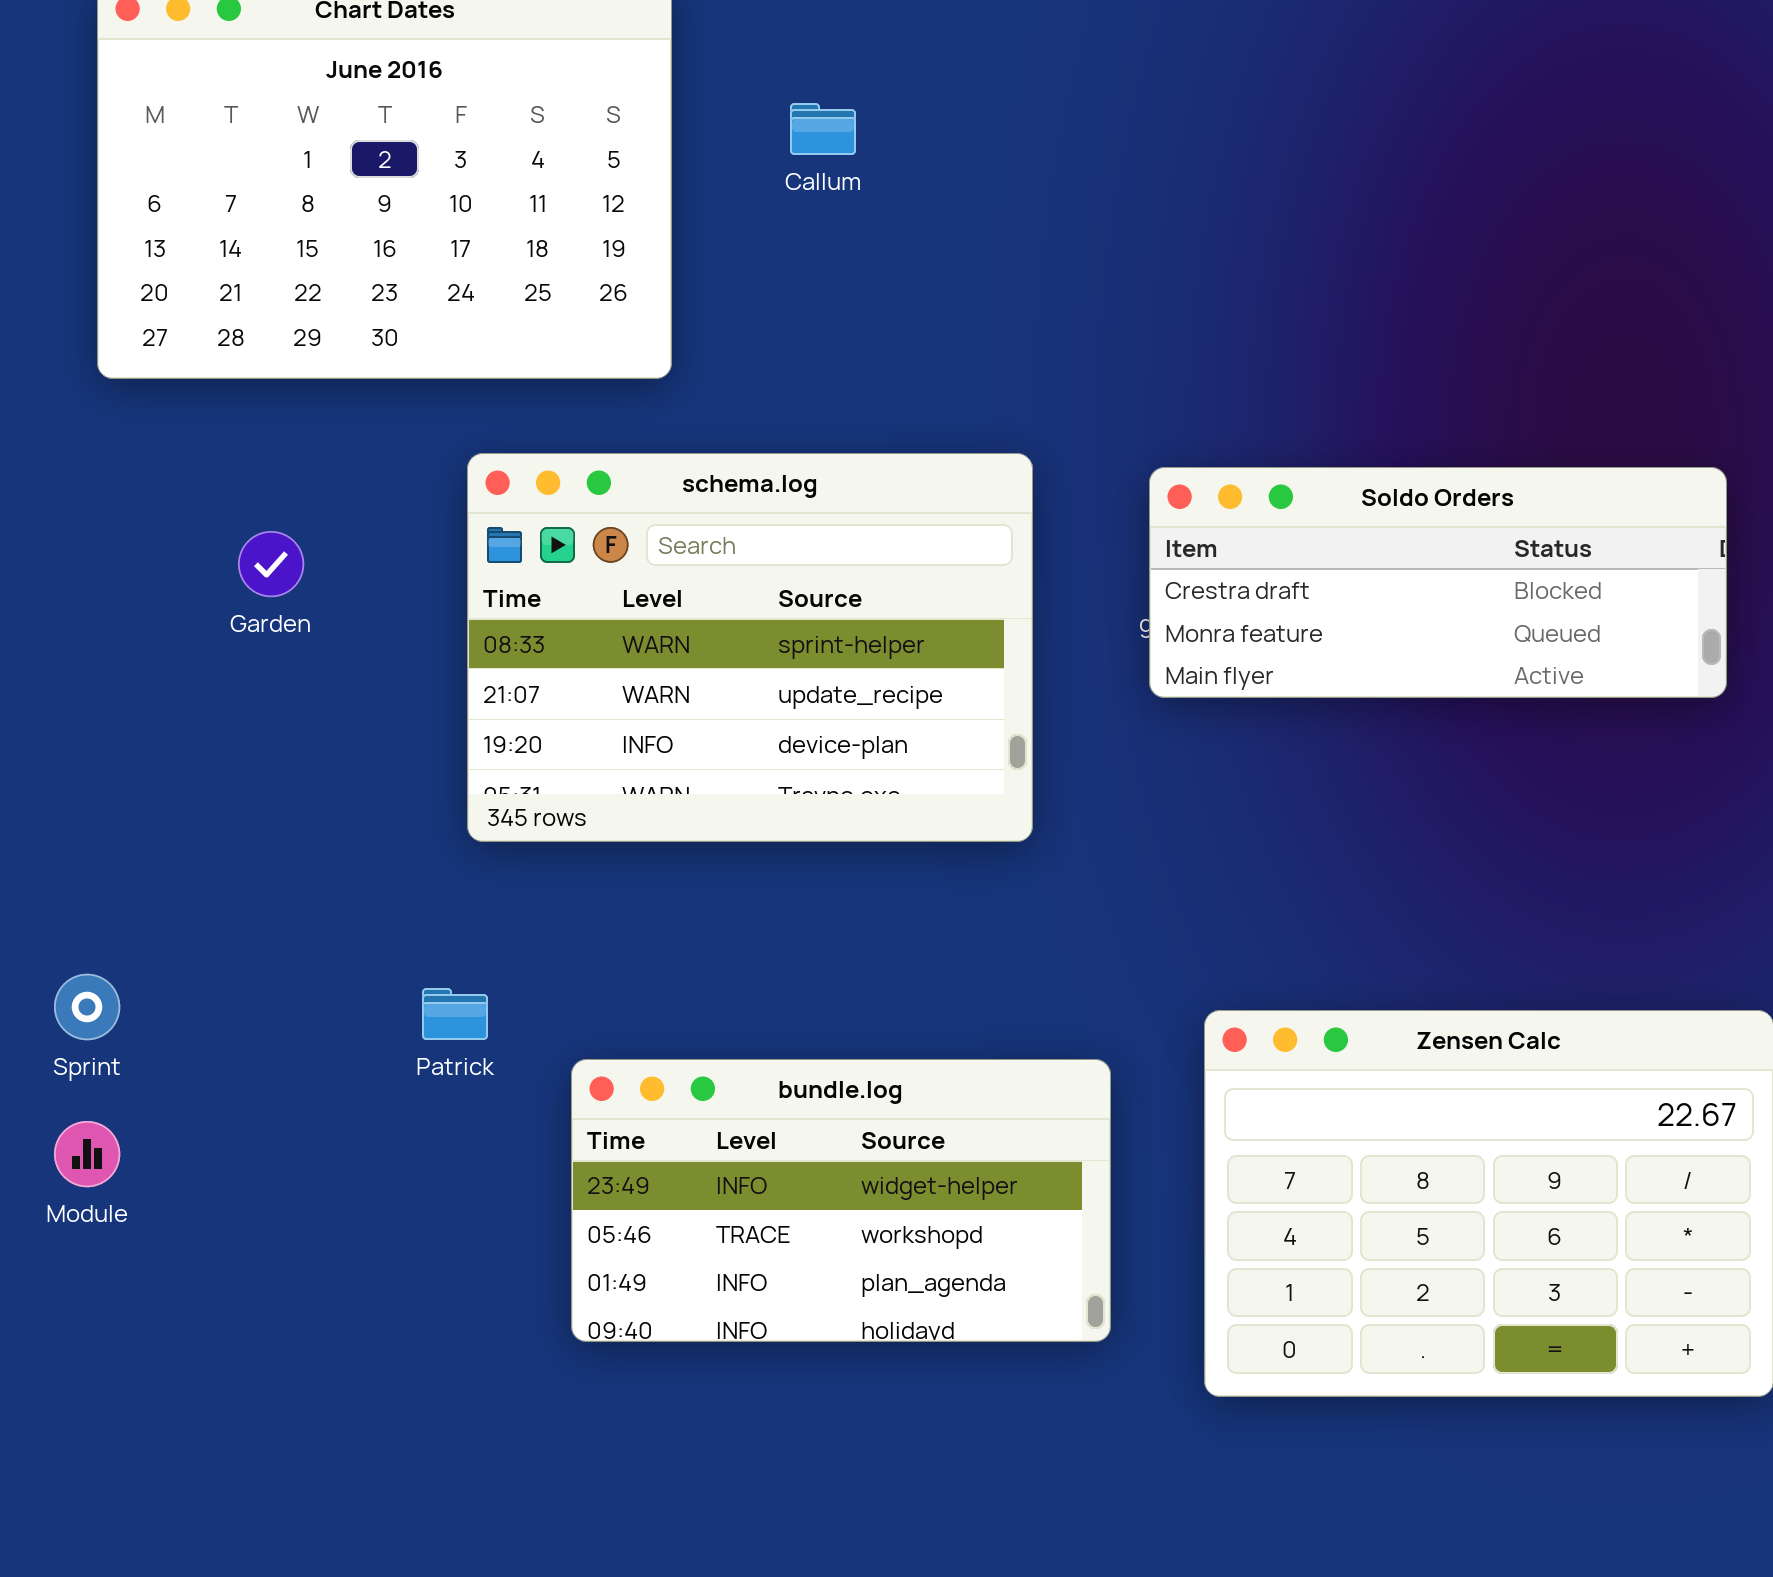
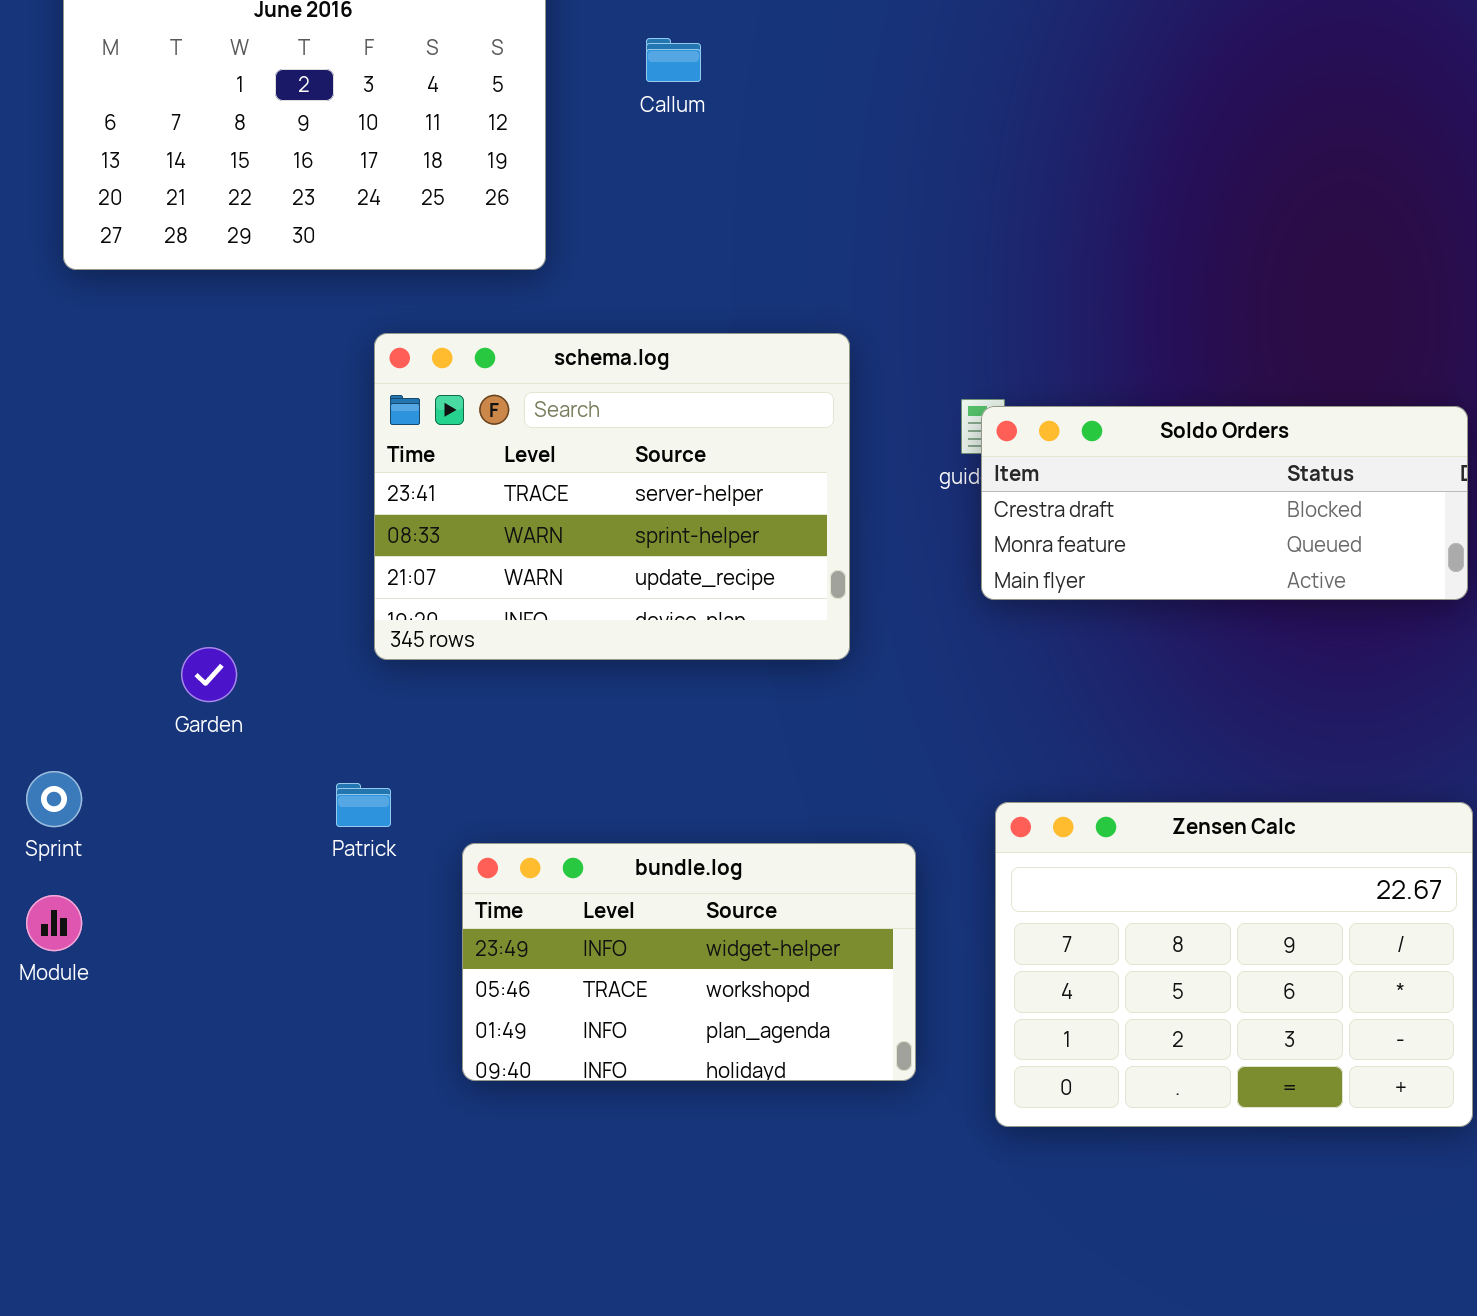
schema.log: [467,453,1033,842] -> [374,333,850,660], scrolled up 1 row
Soldo Orders: [1149,467,1727,698] -> [981,406,1468,600], moved
Garden: [238,531,304,597] -> [181,647,237,702], moved

